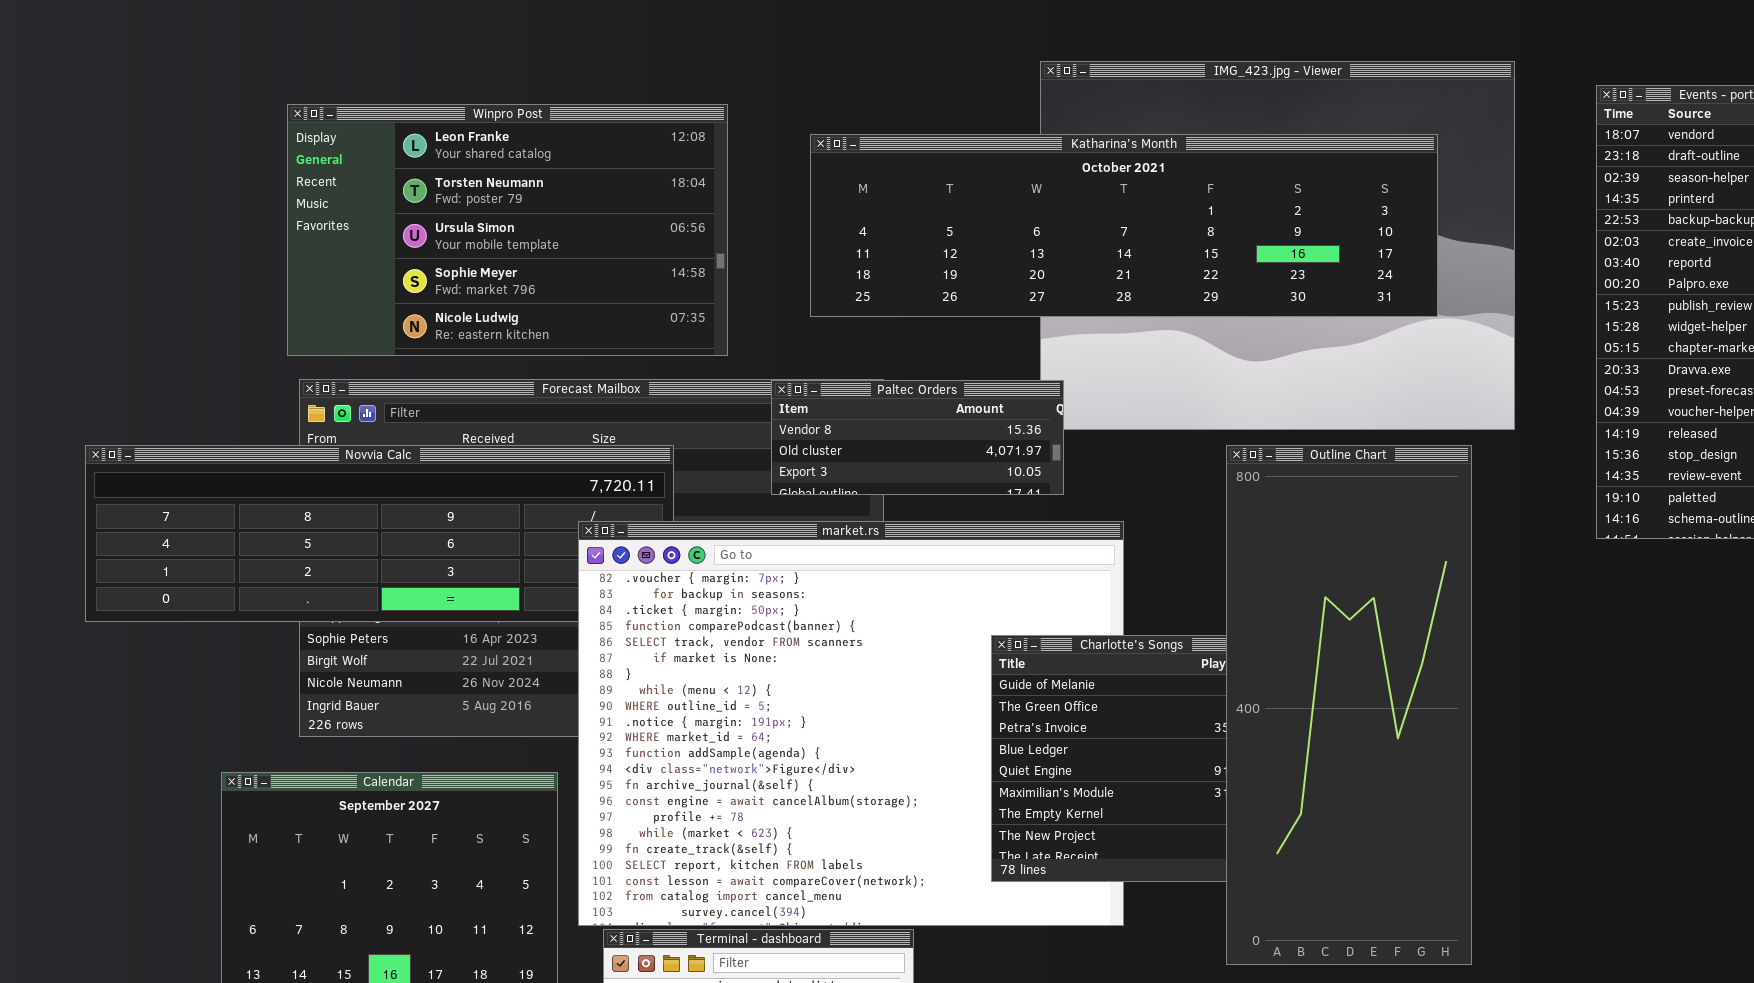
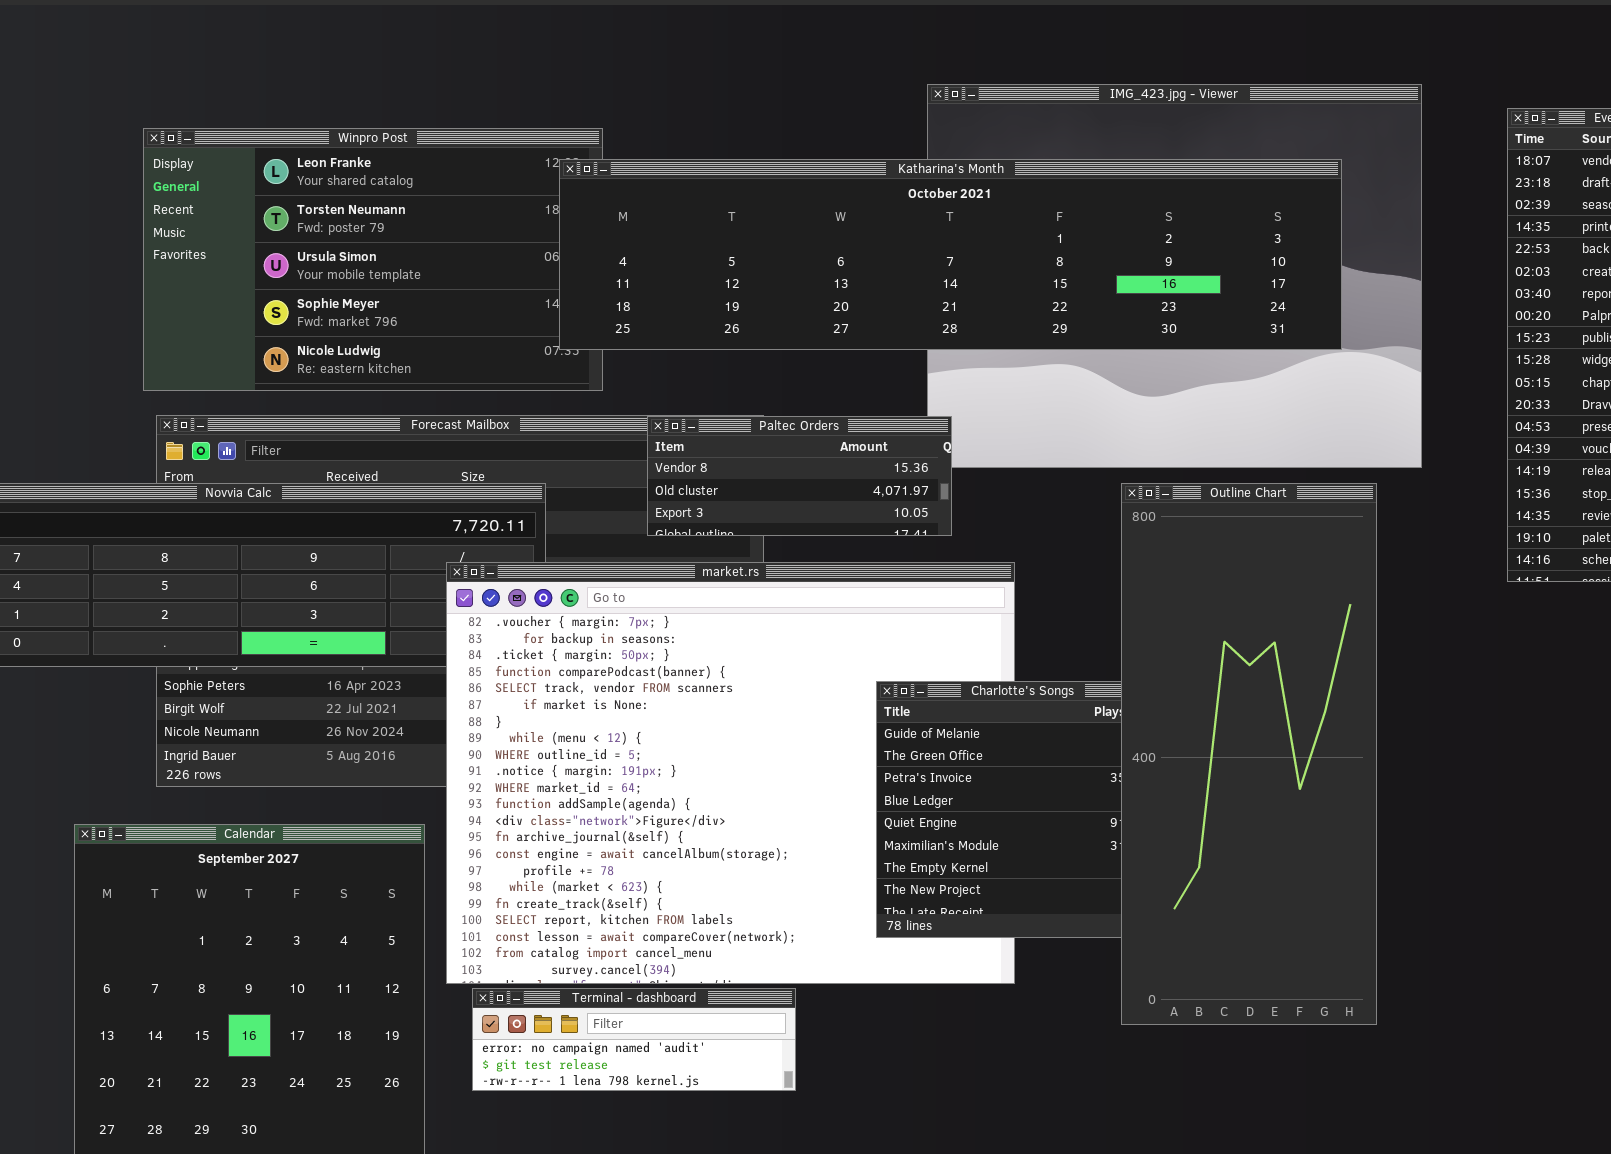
Katharina's Month: [810,134,1438,317] -> [559,159,1342,350], resized

